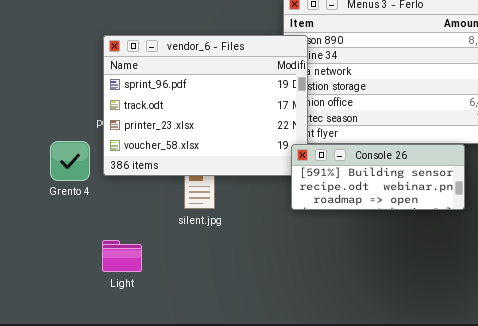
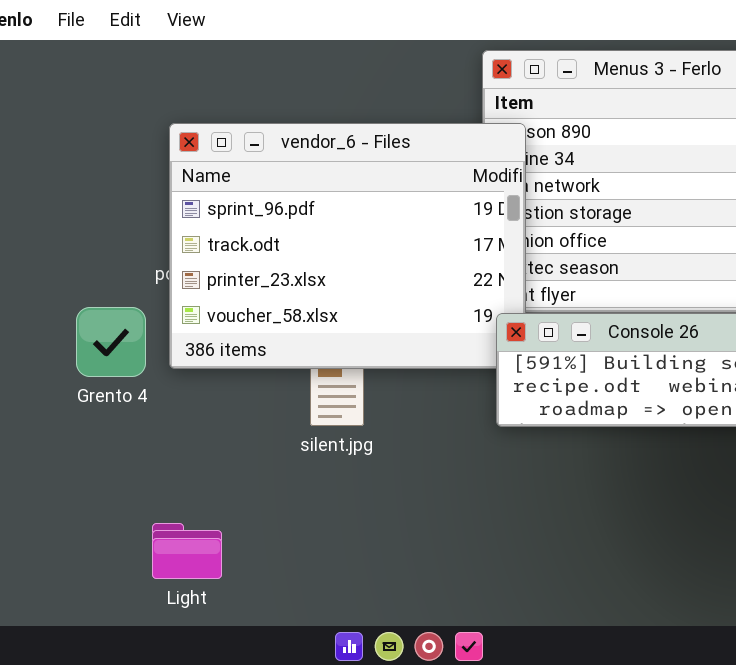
Light: [102,240,142,272] -> [152,523,222,579], moved

